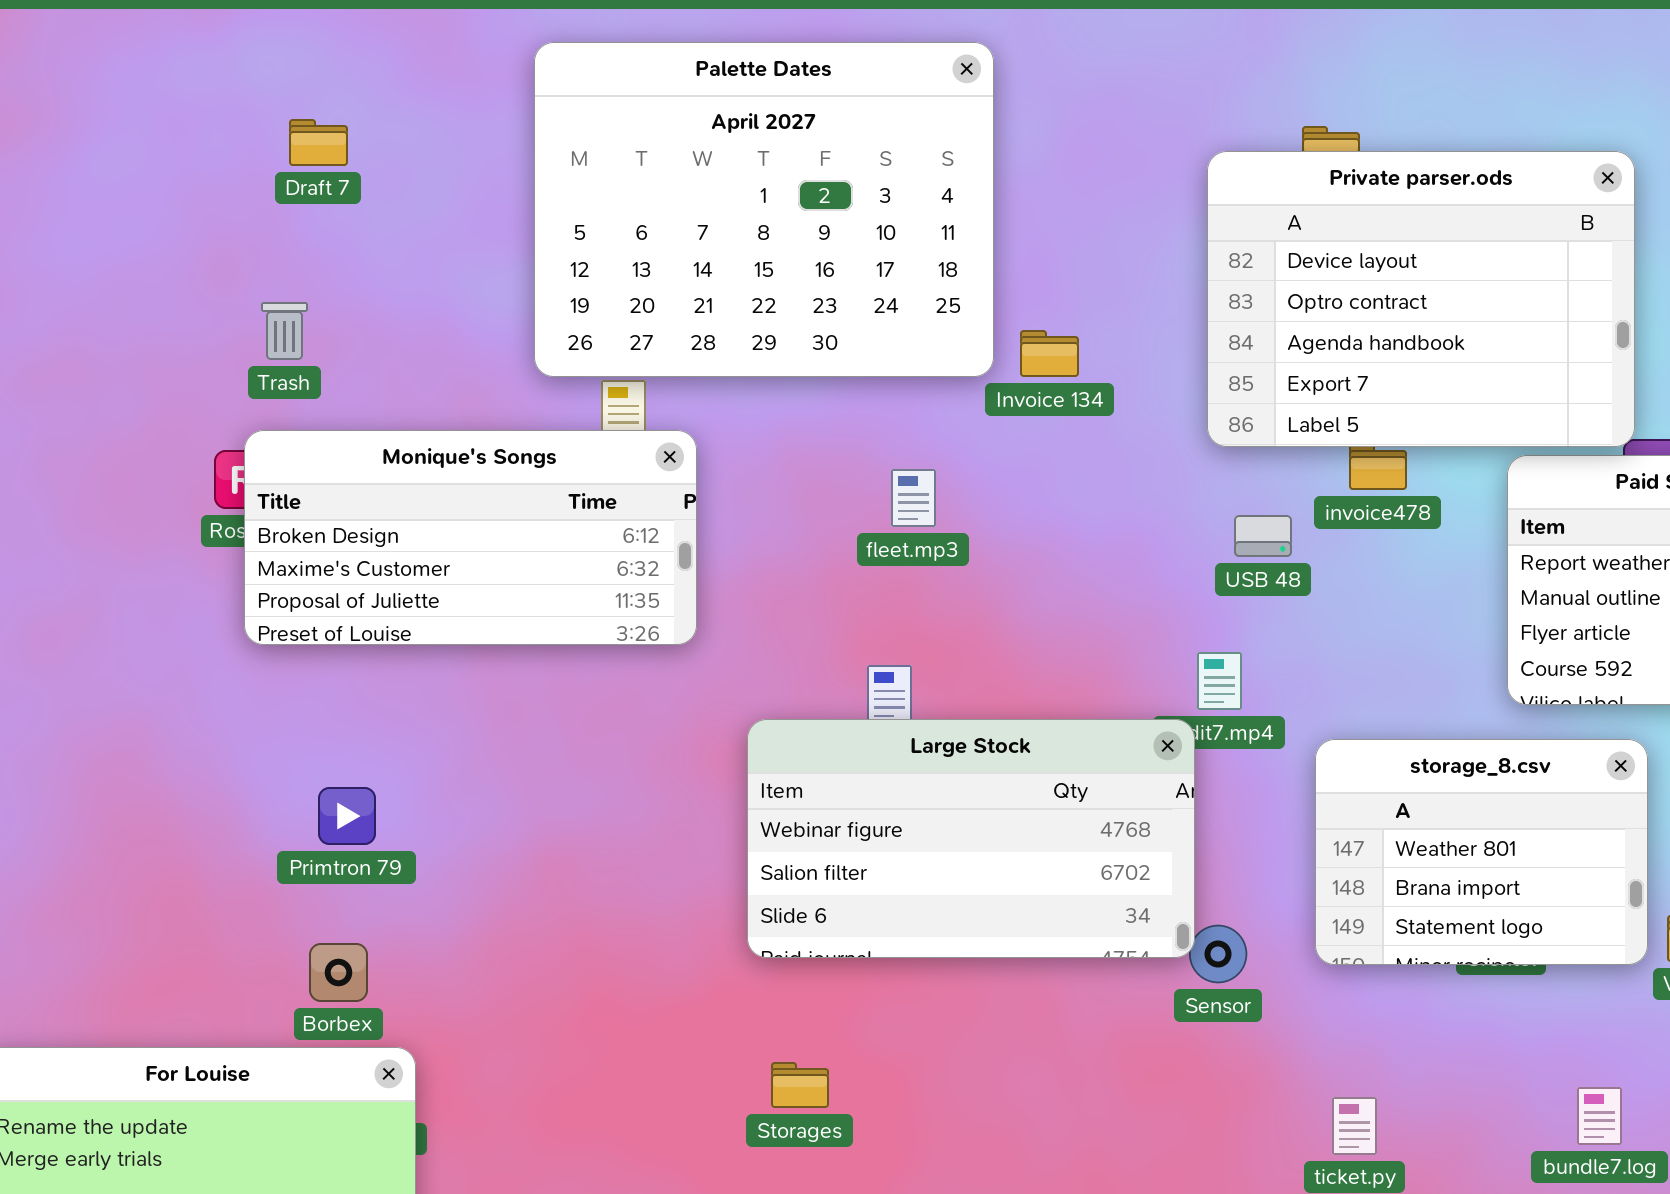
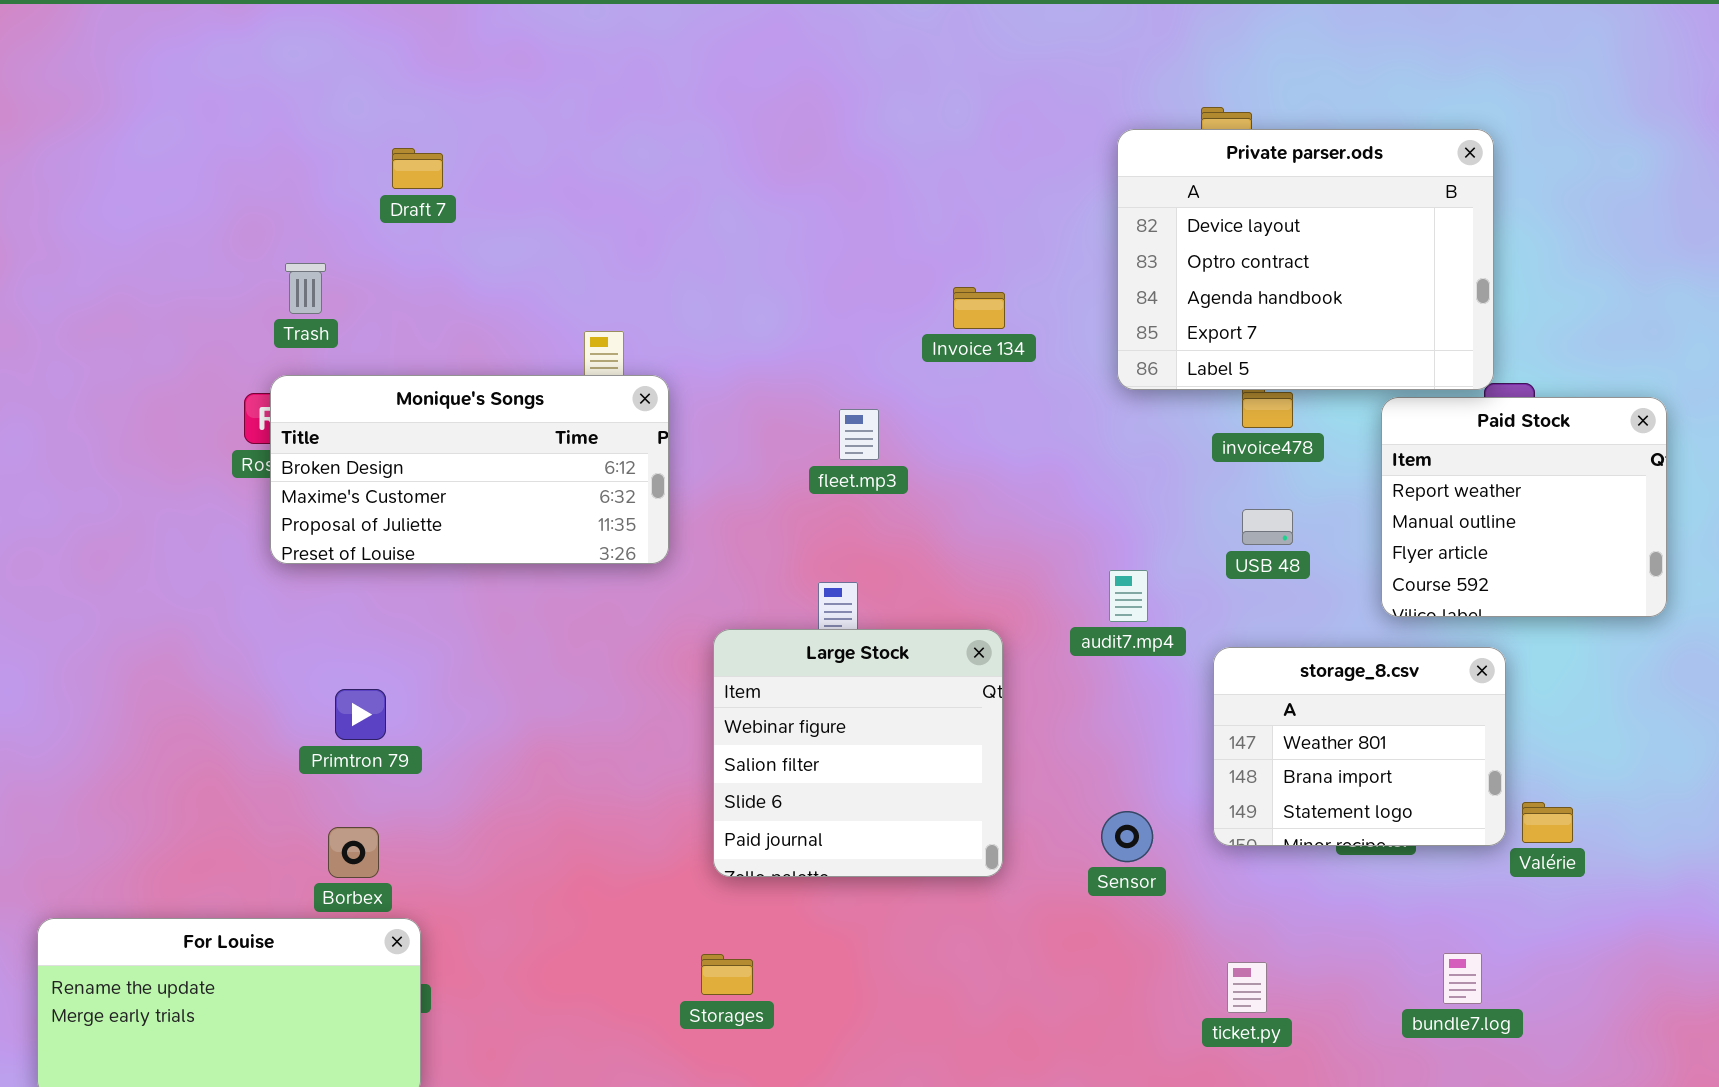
Palette Dates: [534,42,994,377] -> none, closed
Draft 7: [289,119,348,166] -> [392,148,443,189], moved
USB 48: [1234,515,1292,557] -> [1242,509,1293,545], moved
Large Stock: [747,719,1195,958] -> [713,629,1003,877], resized
Storages: [771,1062,829,1108] -> [701,954,753,995], moved

